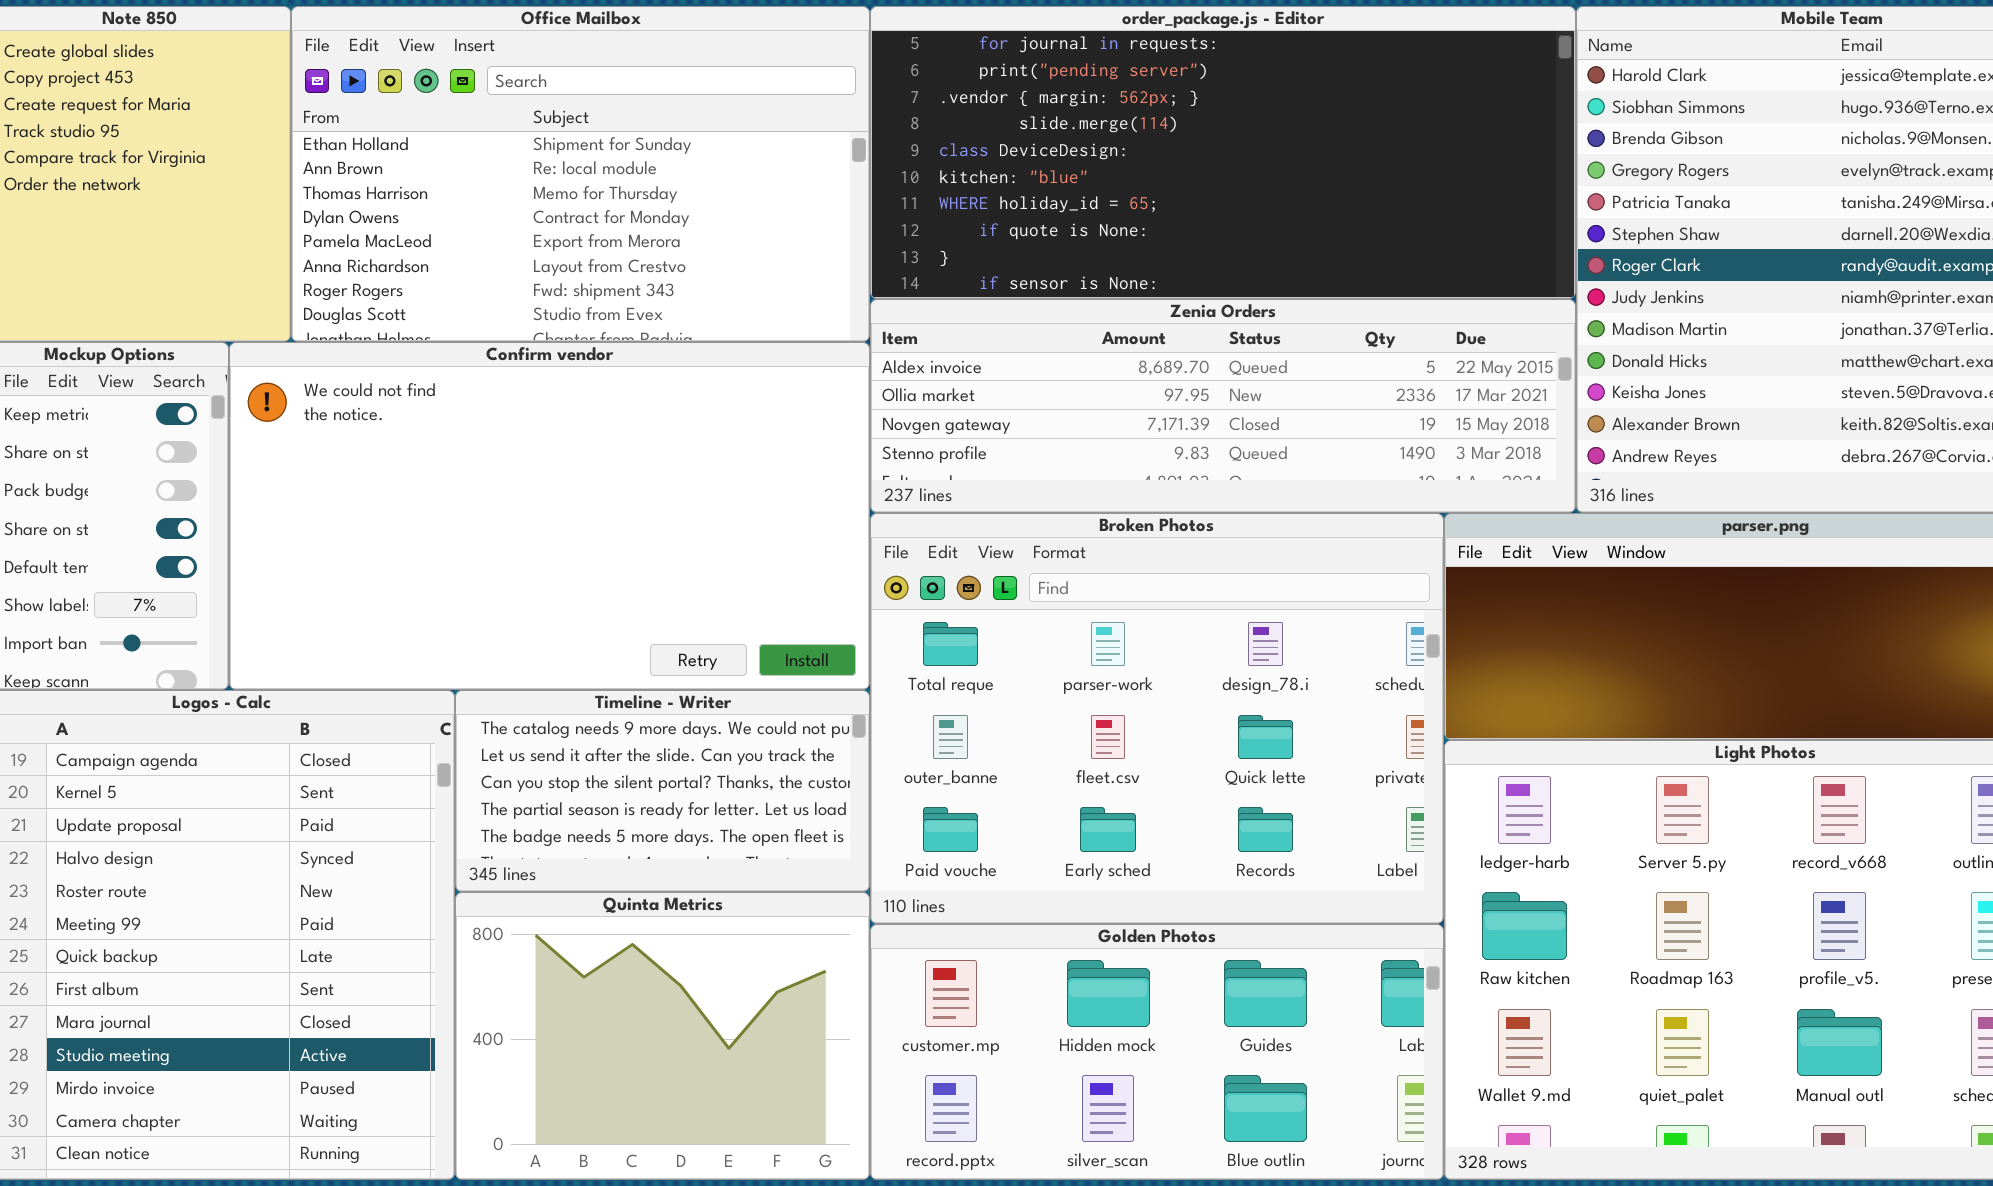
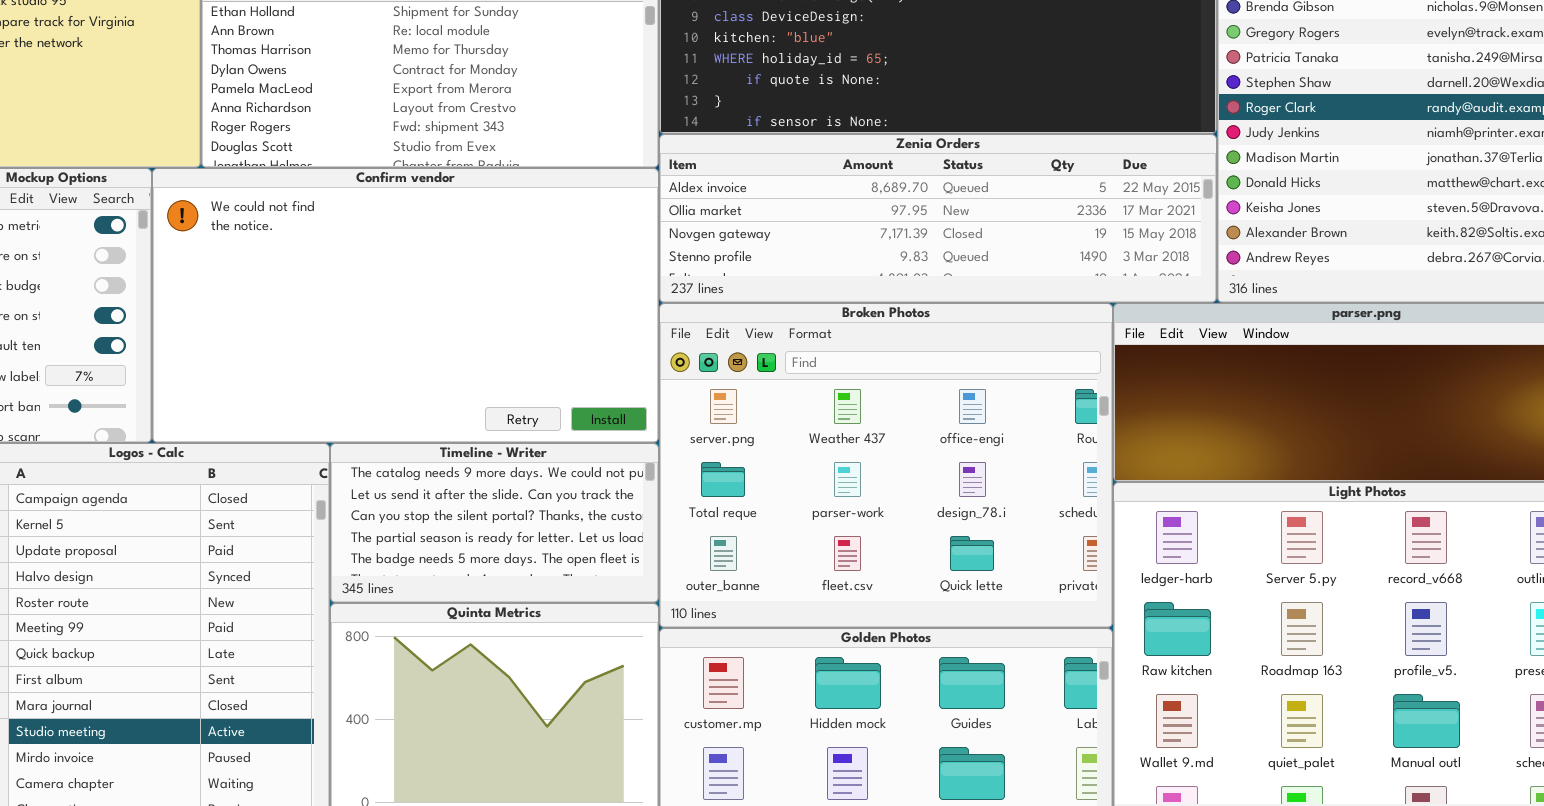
Broken Photos: [870,513,1444,924] -> [659,303,1113,628], scrolled up 1 row

